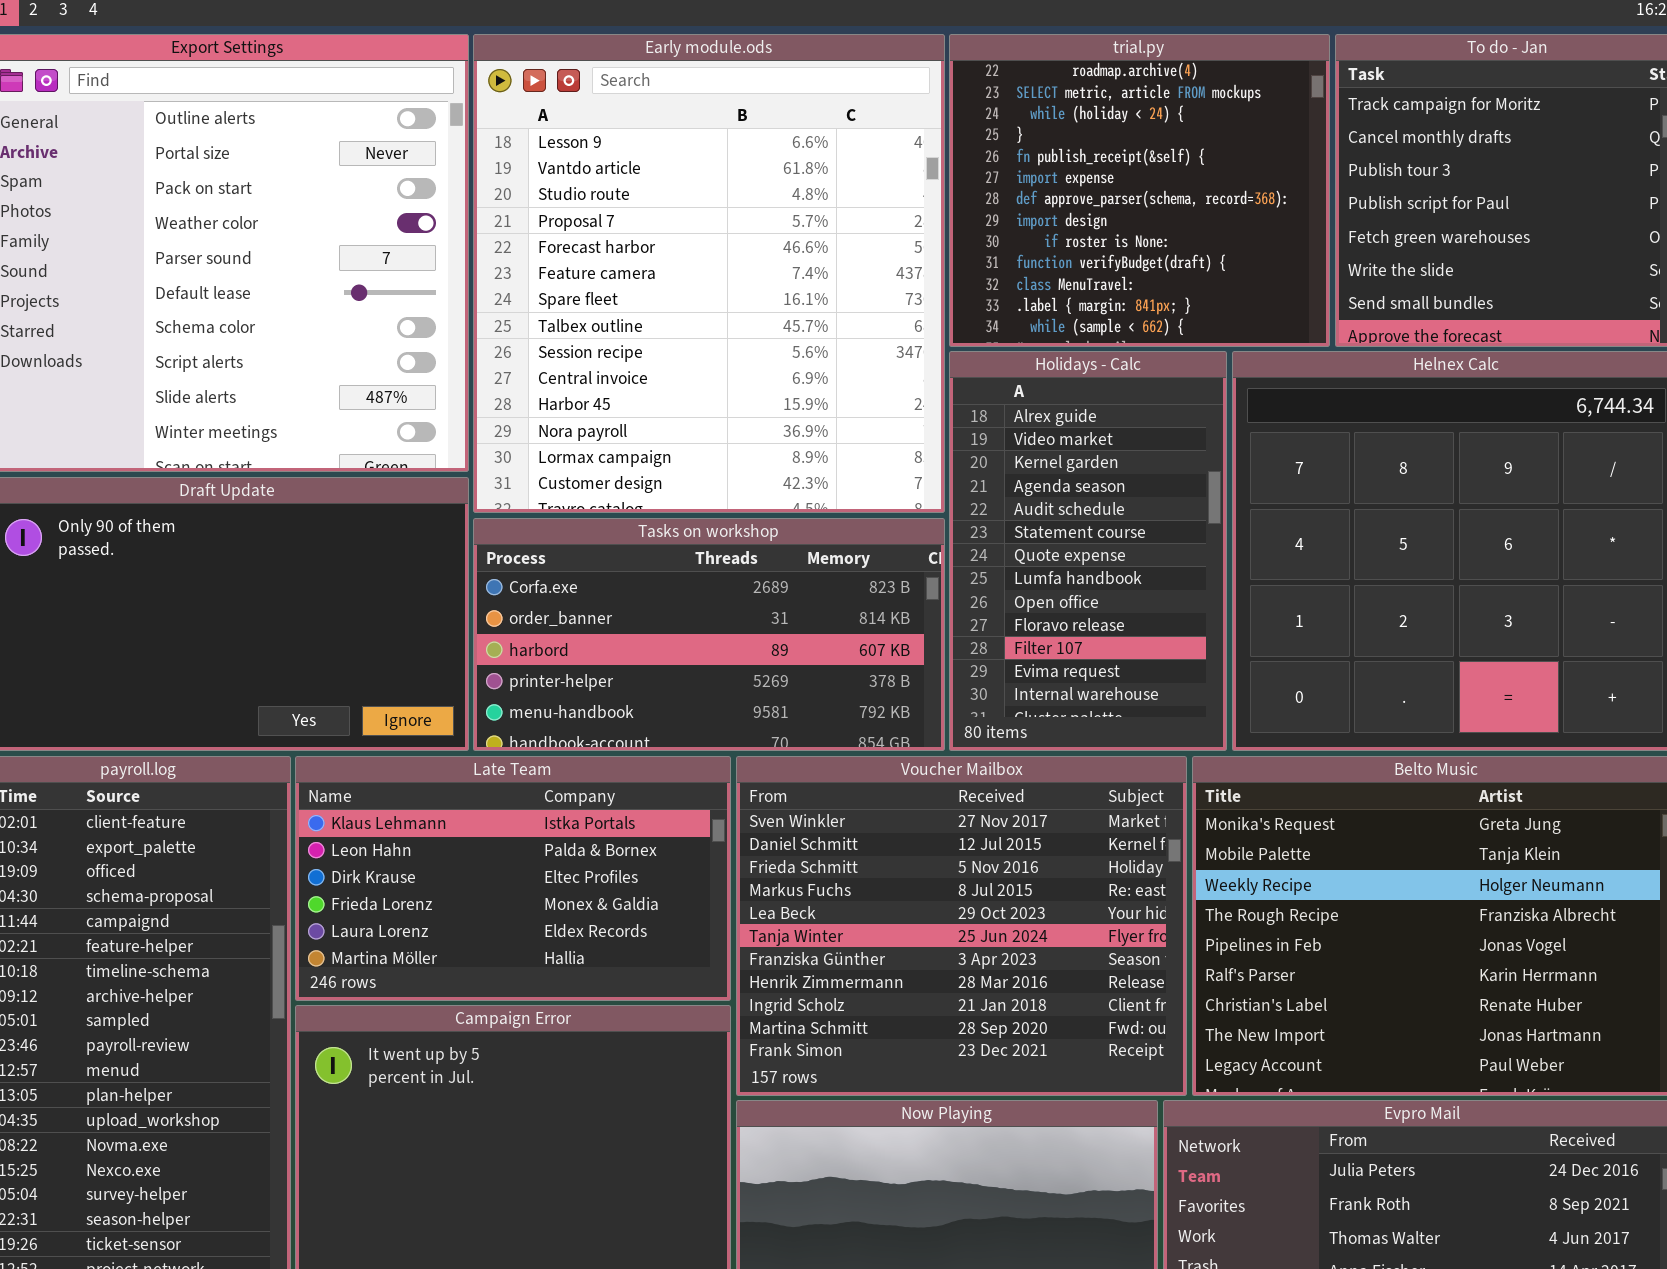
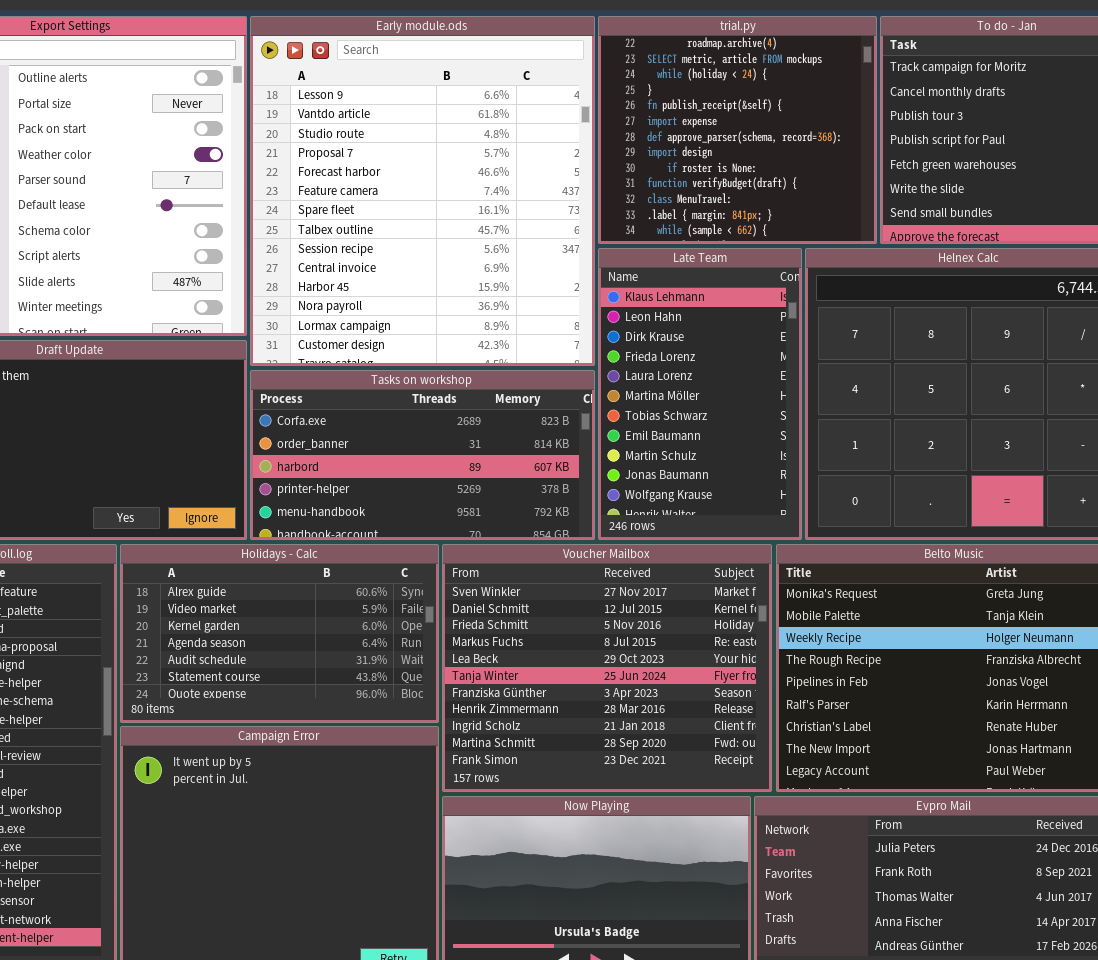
Holidays - Calc: [949,351,1227,751] -> [120,544,439,723], moved, resized
Late Team: [295,756,731,1001] -> [598,248,802,540], moved, resized

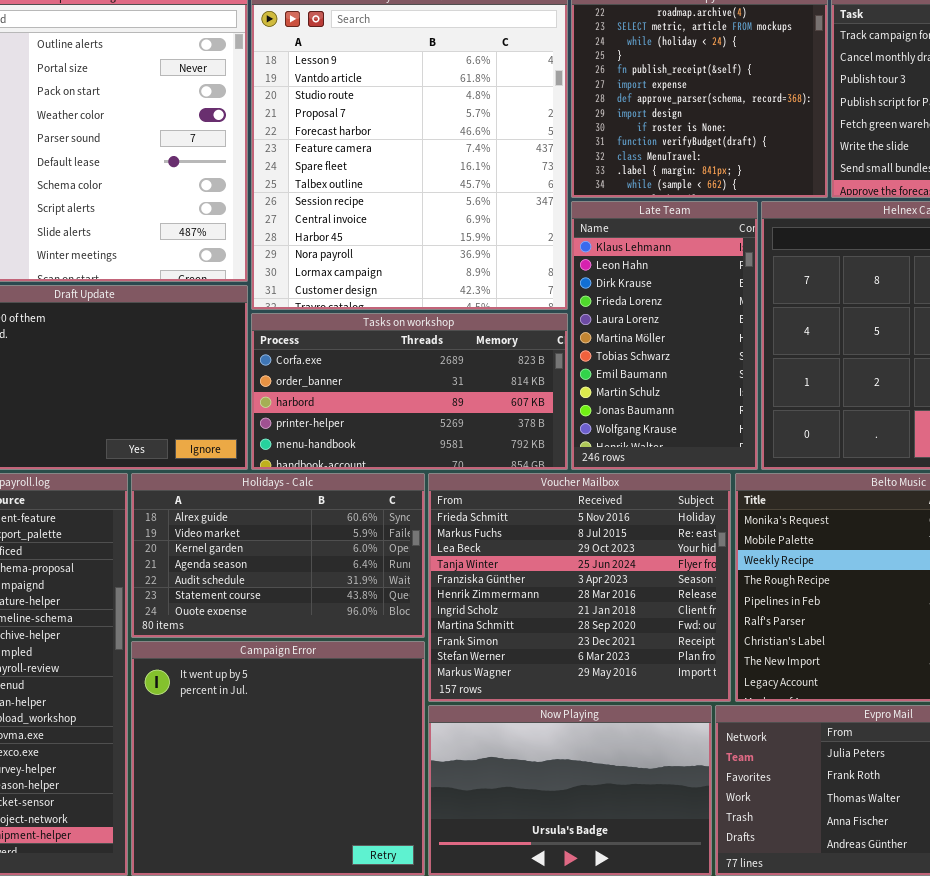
Voucher Mailbox: [442,544,772,792] -> [428,473,731,702], scrolled down 2 rows

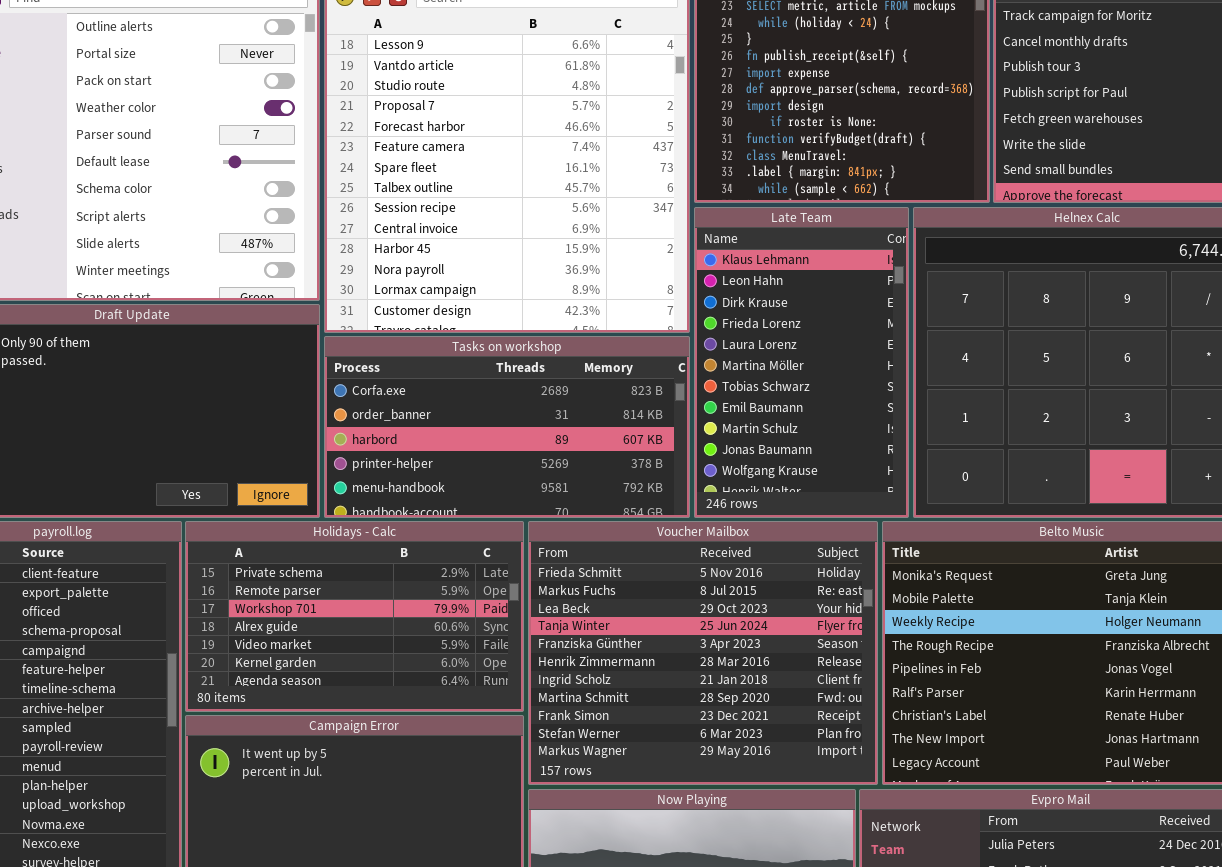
Holidays - Calc: [131,473,425,638] -> [185,521,524,712], scrolled up 3 rows

